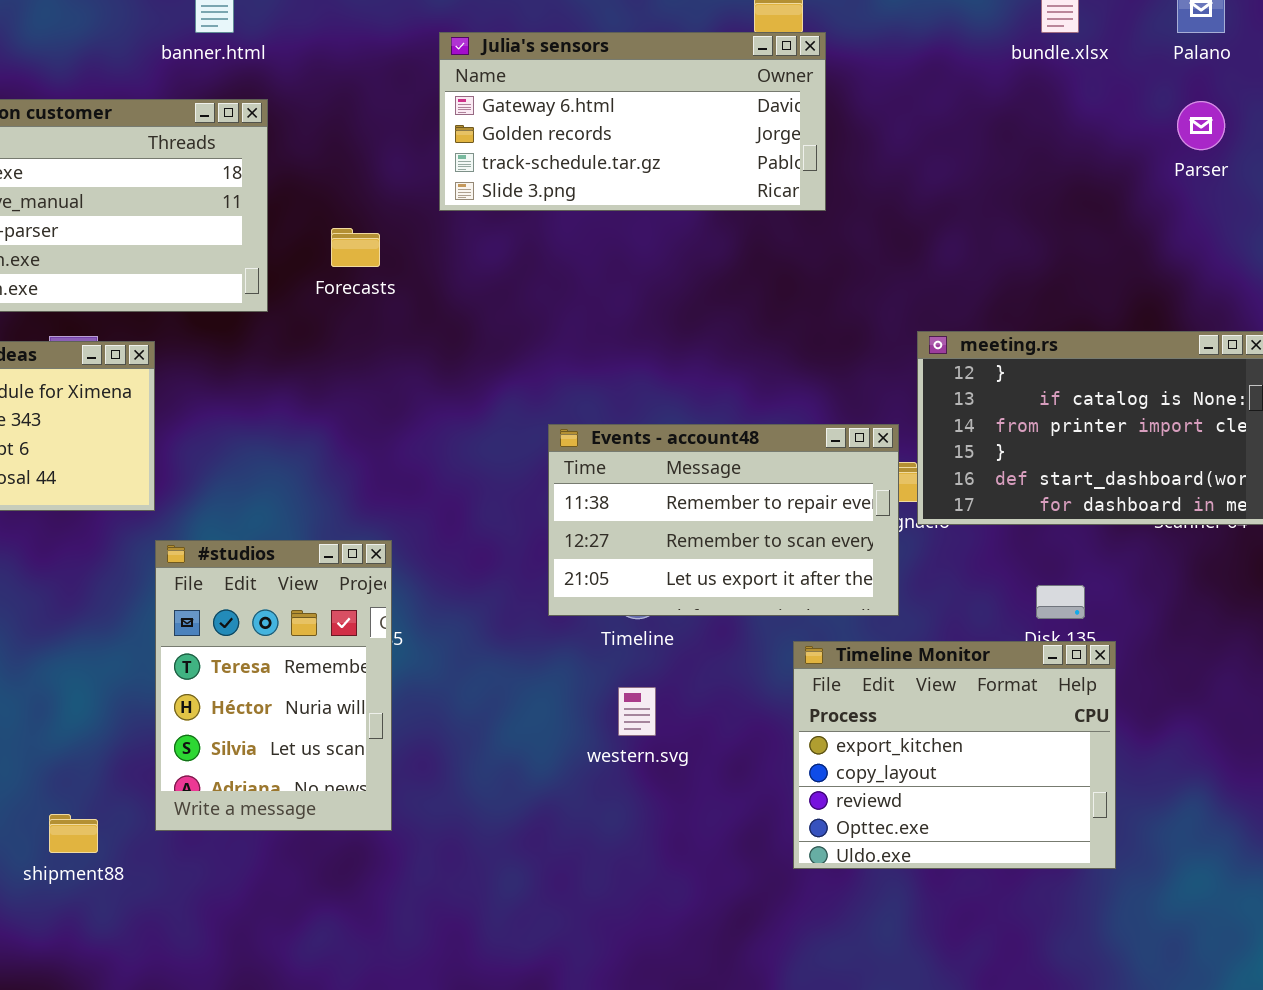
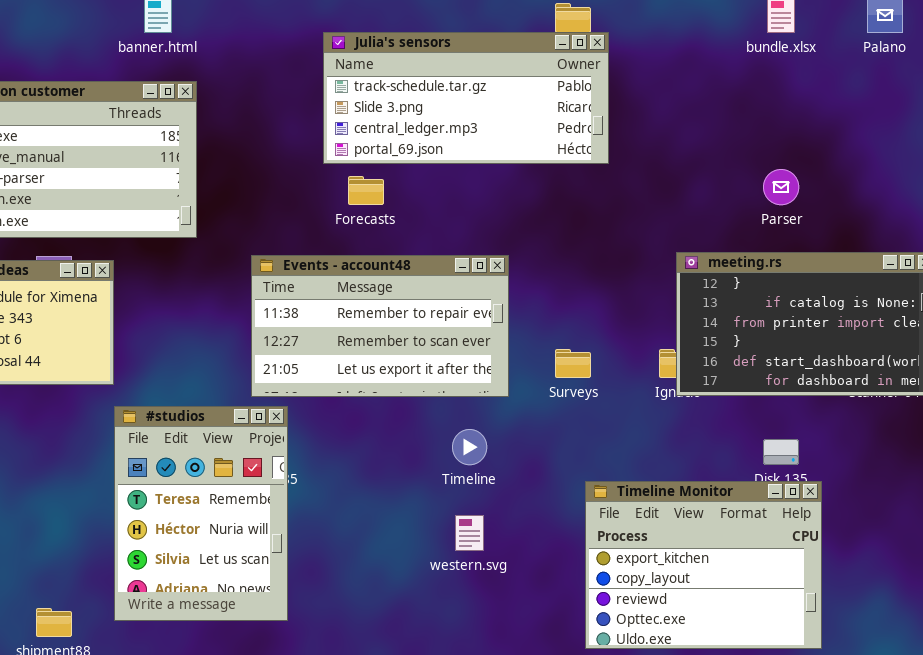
Julia's sensors: [439,32,826,211] -> [323,32,609,164], scrolled down 2 rows
Parser: [1177,101,1225,150] -> [763,169,799,205], moved
Forecasts: [331,228,380,267] -> [348,176,384,205], moved
Events - account48: [548,424,899,616] -> [251,255,509,397], moved

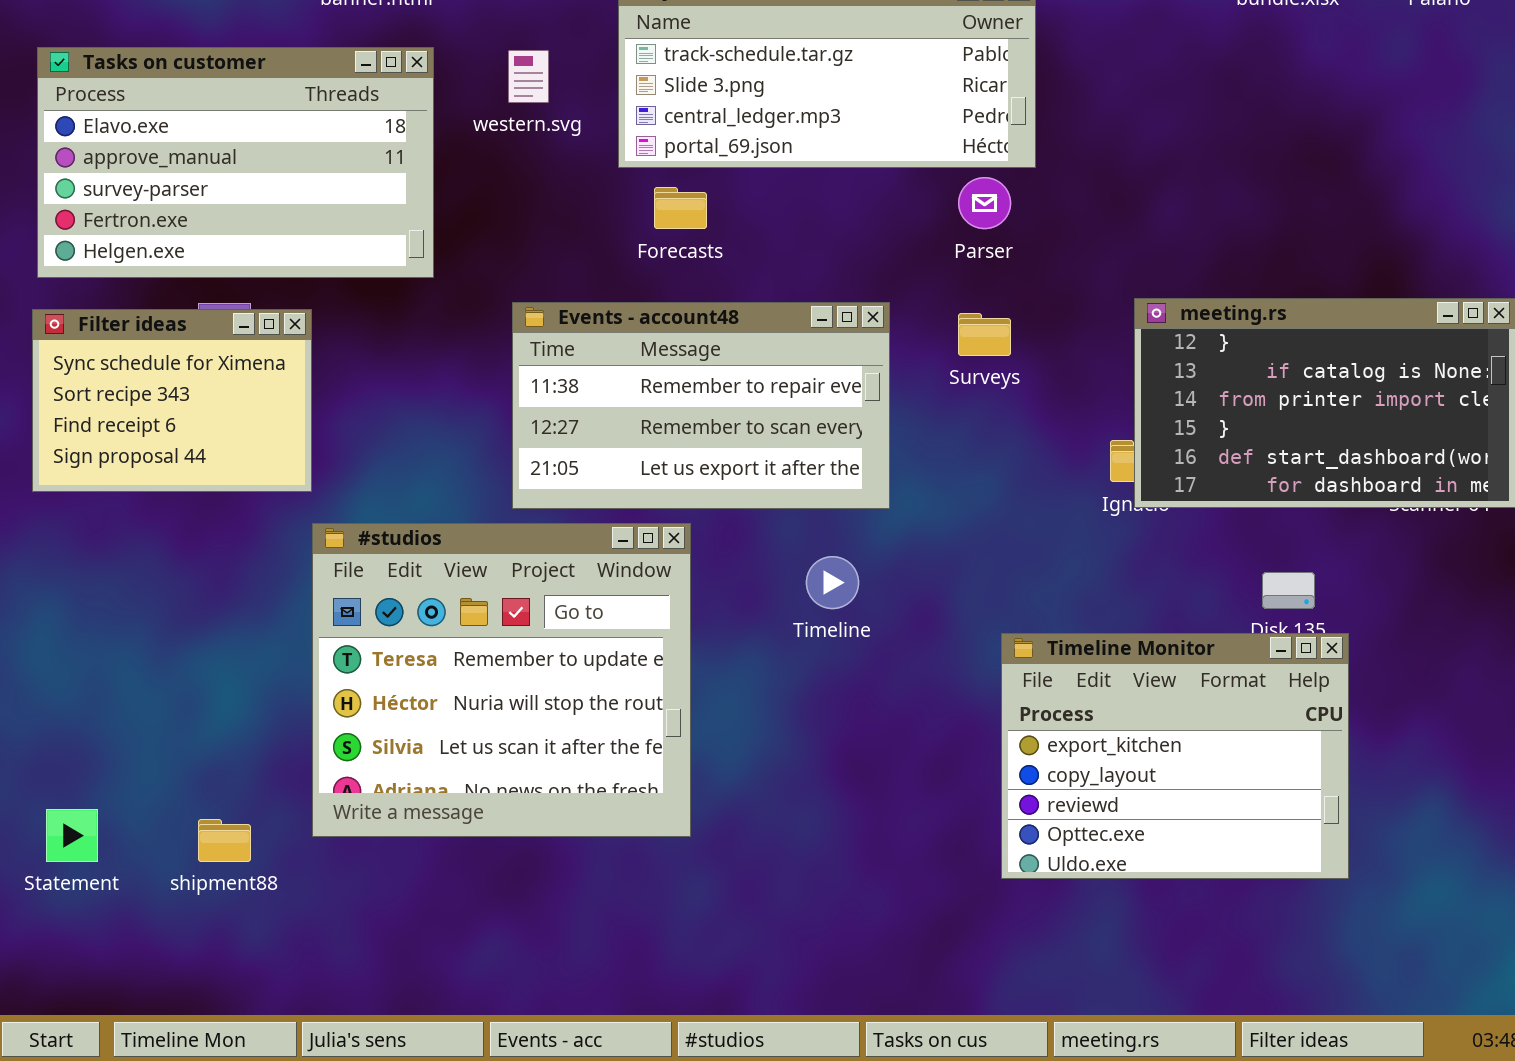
Parser: [763,169,799,205] -> [958,177,1011,229], moved
Surveys: [555,349,591,378] -> [958,313,1011,356], moved
#studios: [114,406,288,621] -> [312,523,691,837], resized
western.svg: [455,515,484,551] -> [508,50,549,103], moved

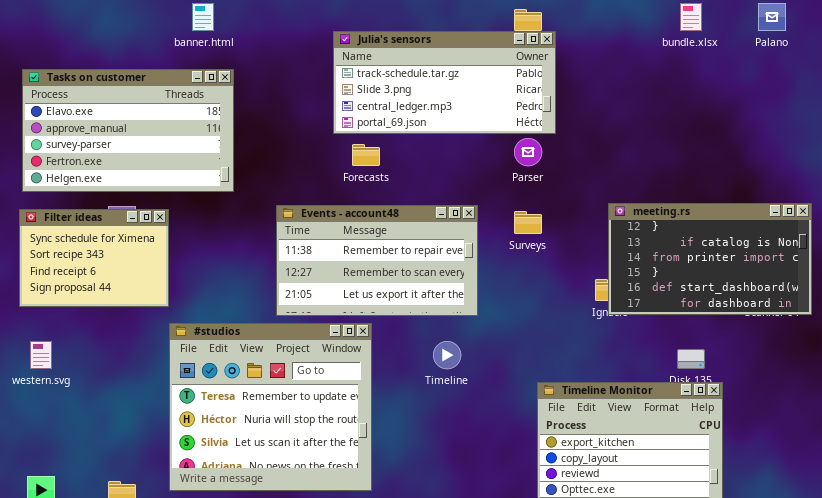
western.svg: [508,50,549,103] -> [30,341,52,369], moved

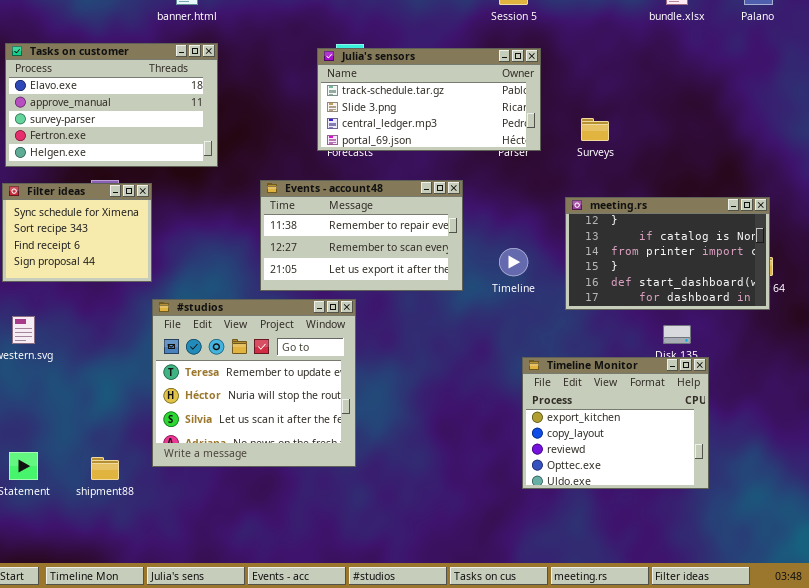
Julia's sensors: [333,31,556,134] -> [317,48,541,151], moved
meeting.rs: [608,203,812,315] -> [565,197,770,310], moved
Surveys: [514,211,542,234] -> [581,118,609,141], moved
Timeline: [433,341,461,369] -> [499,248,528,276], moved

